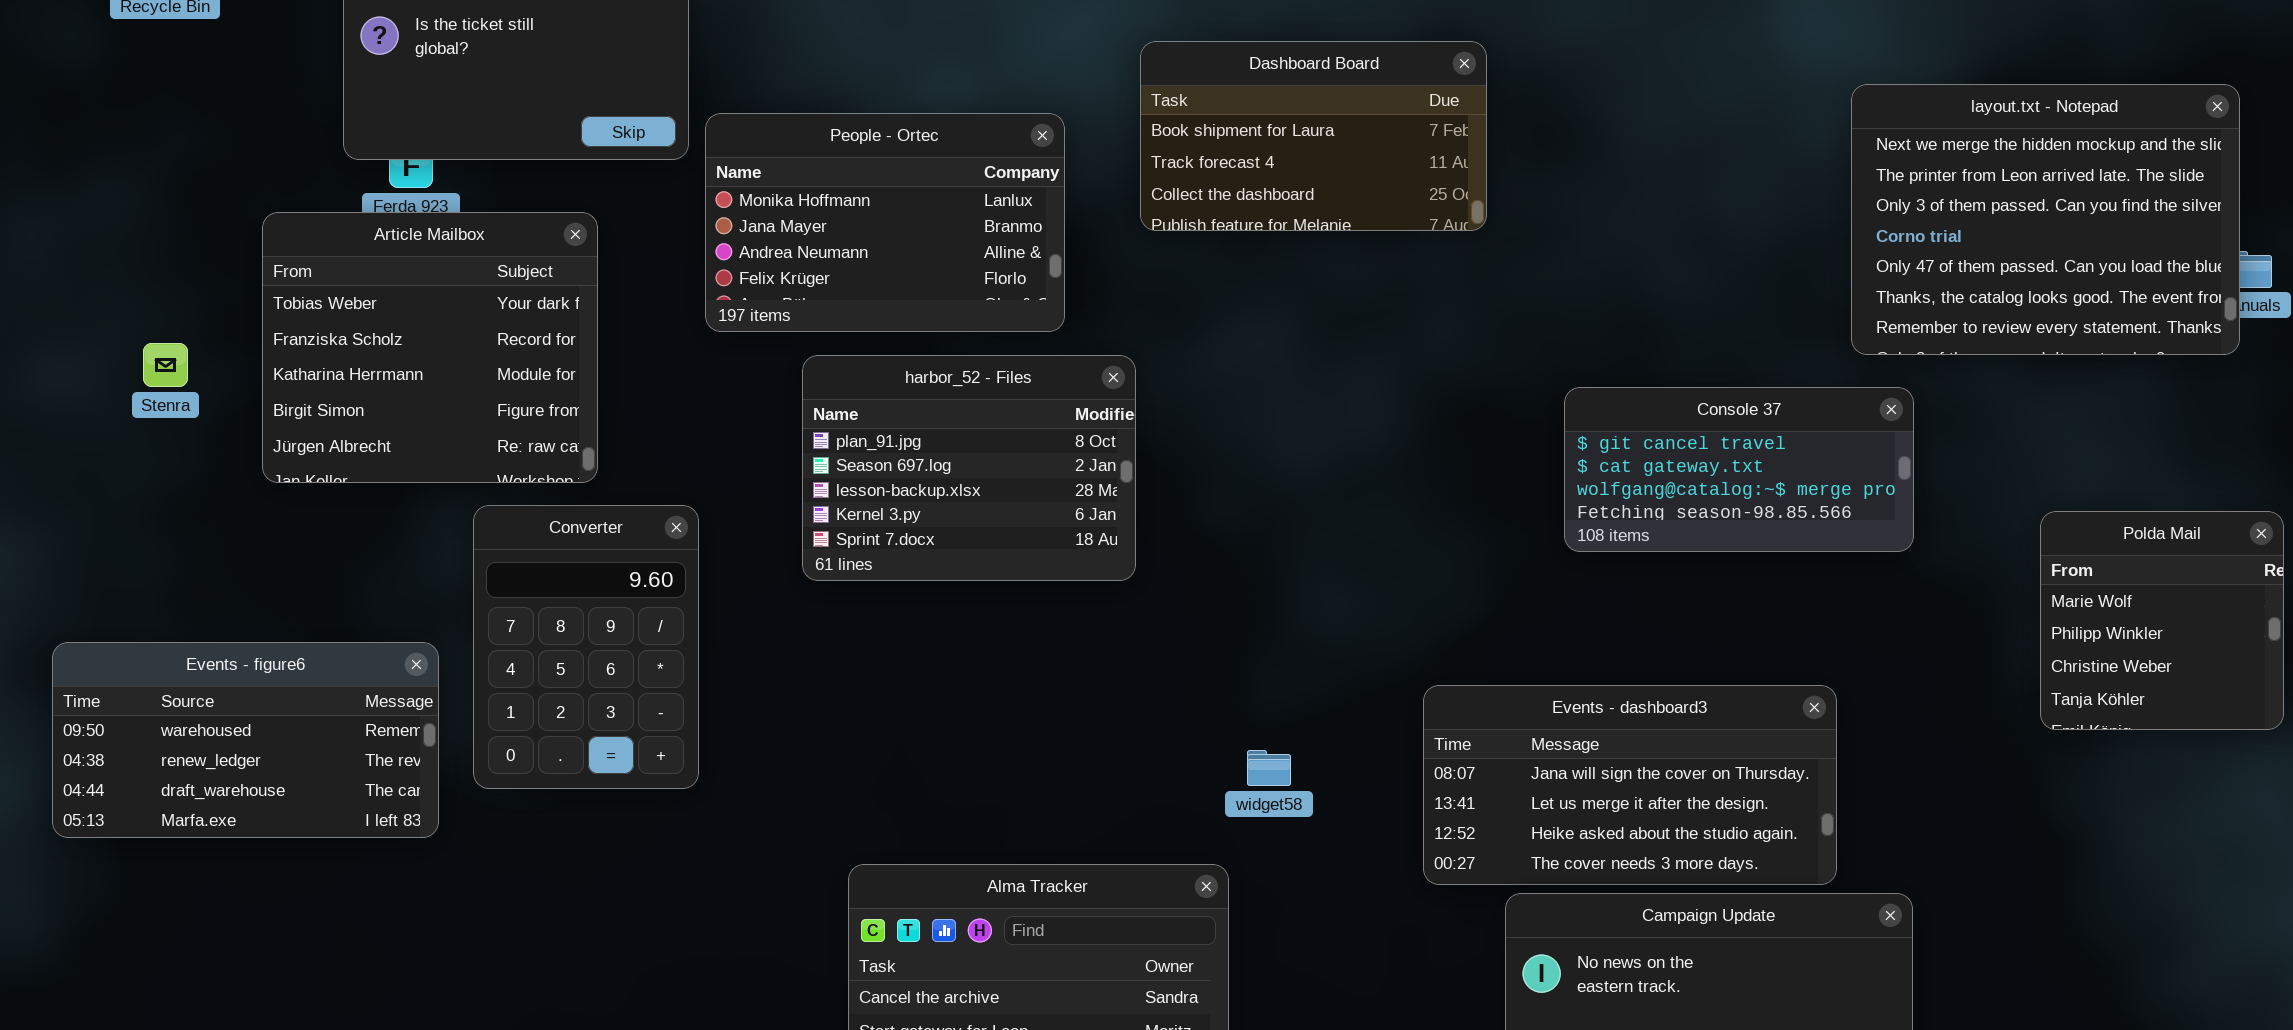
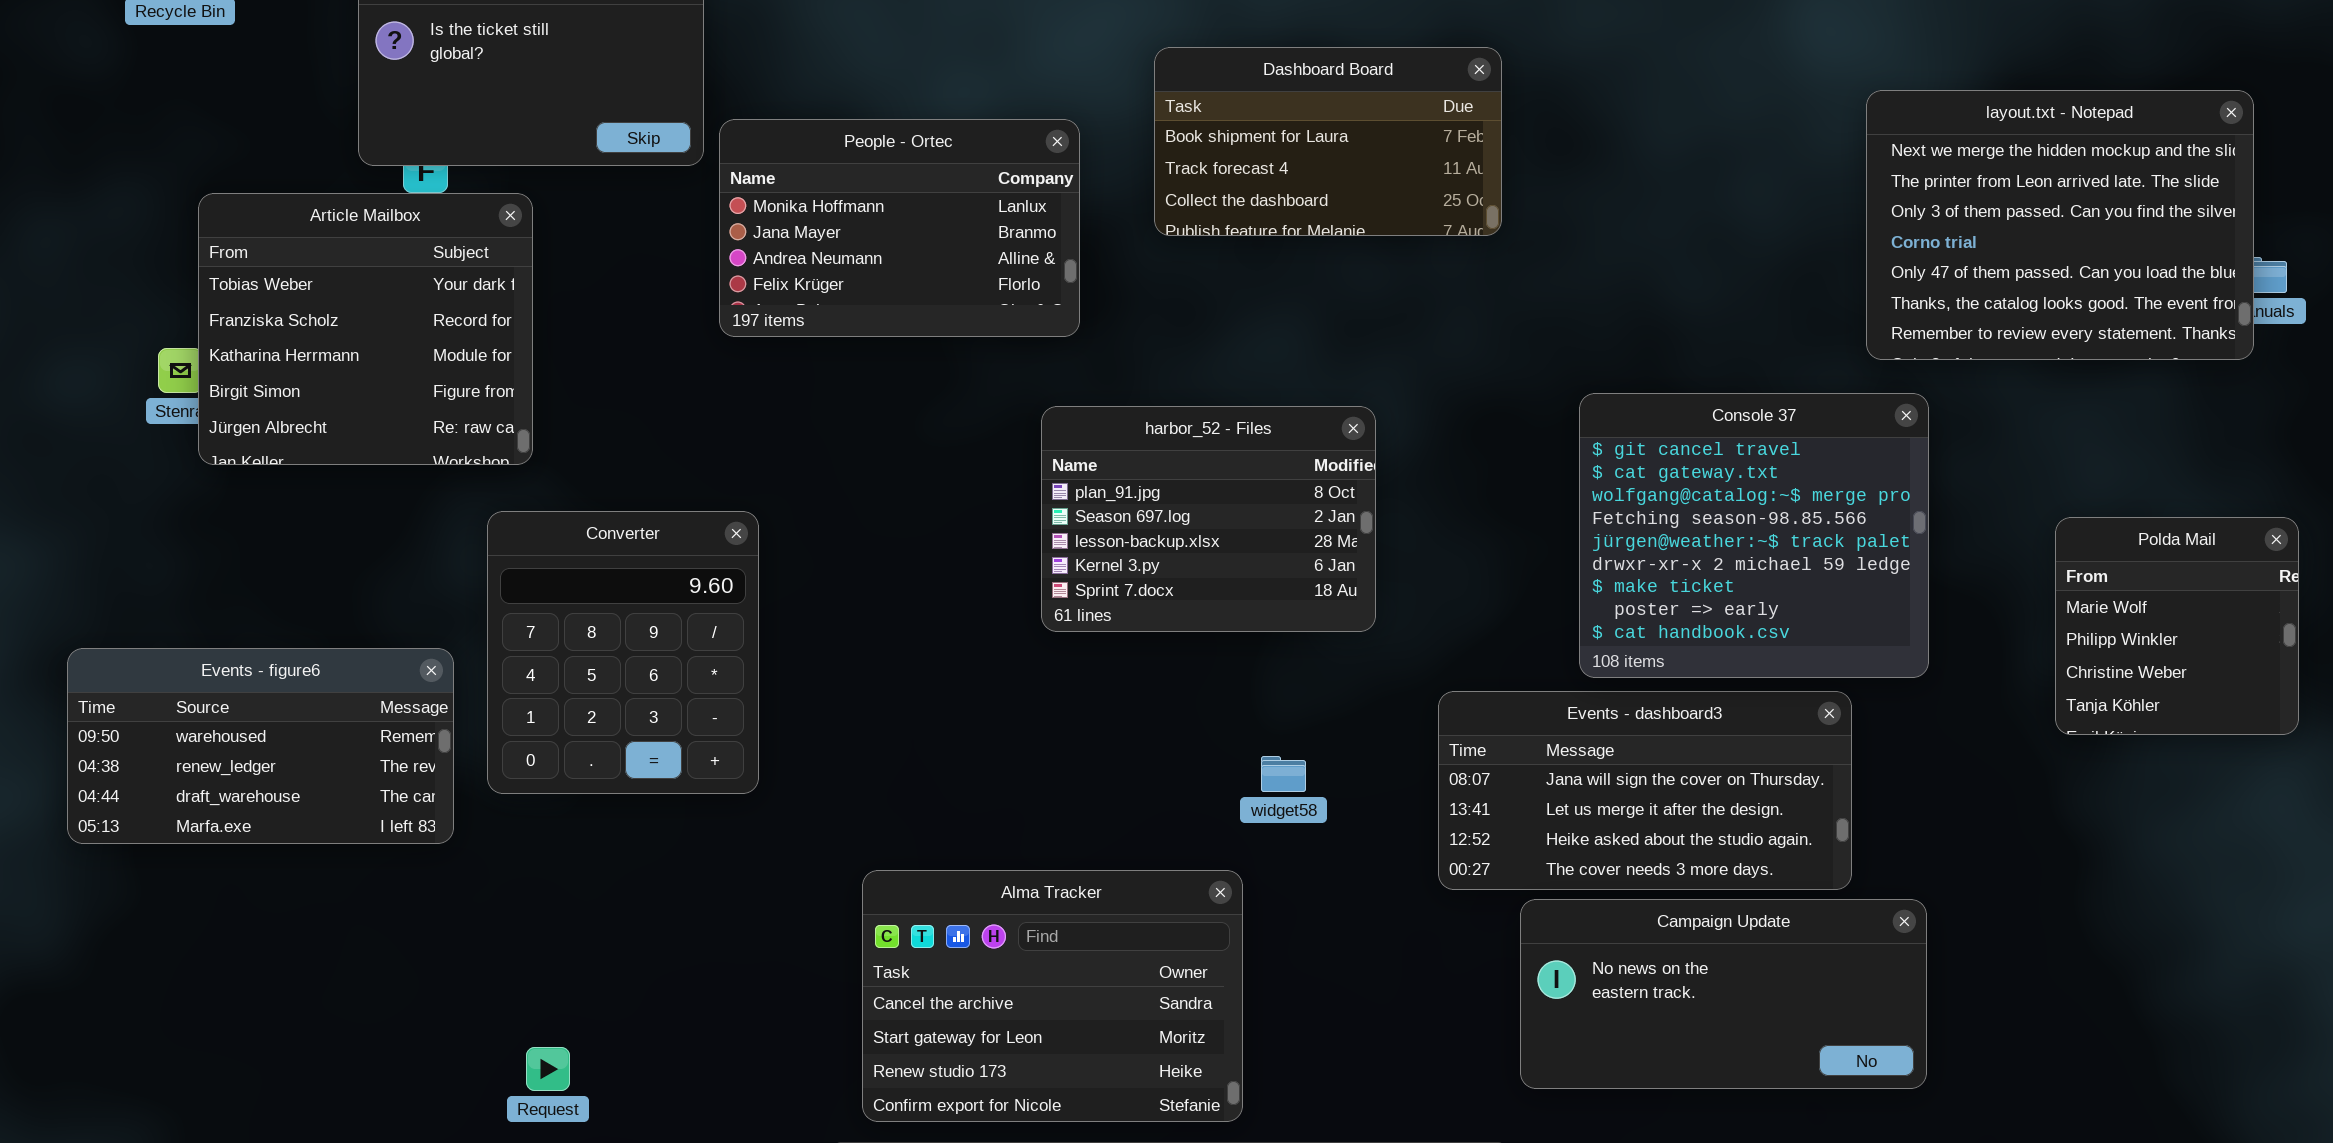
Article Mailbox: [262,212,598,483] -> [198,193,533,465], moved
harbor_52 - Files: [802,355,1136,581] -> [1041,406,1376,632], moved
Console 37: [1564,387,1914,552] -> [1579,393,1929,678], resized
Converter: [473,505,699,789] -> [487,511,759,794], resized

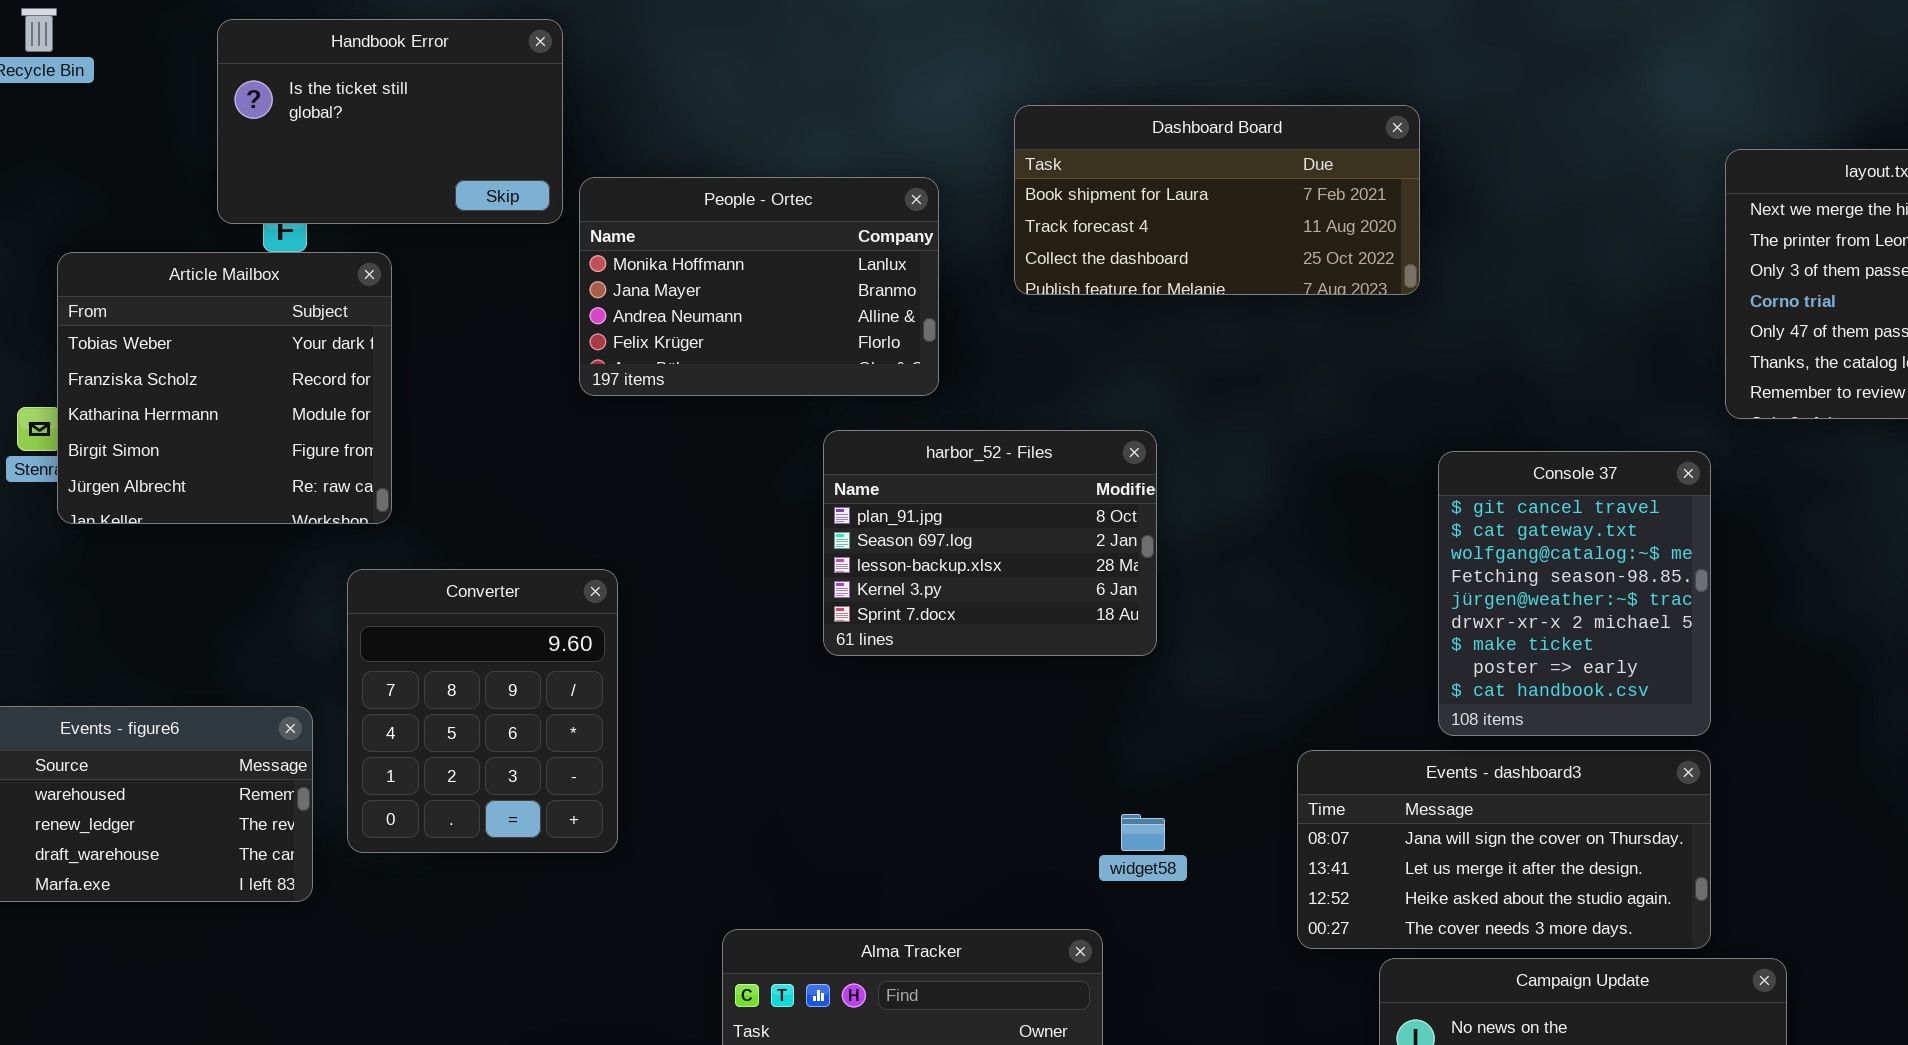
Dashboard Board: [1154,47,1502,236] -> [1014,105,1420,295], resized
Console 37: [1579,393,1929,678] -> [1438,451,1711,736], resized
harbor_52 - Files: [1041,406,1376,632] -> [823,430,1157,656], moved

